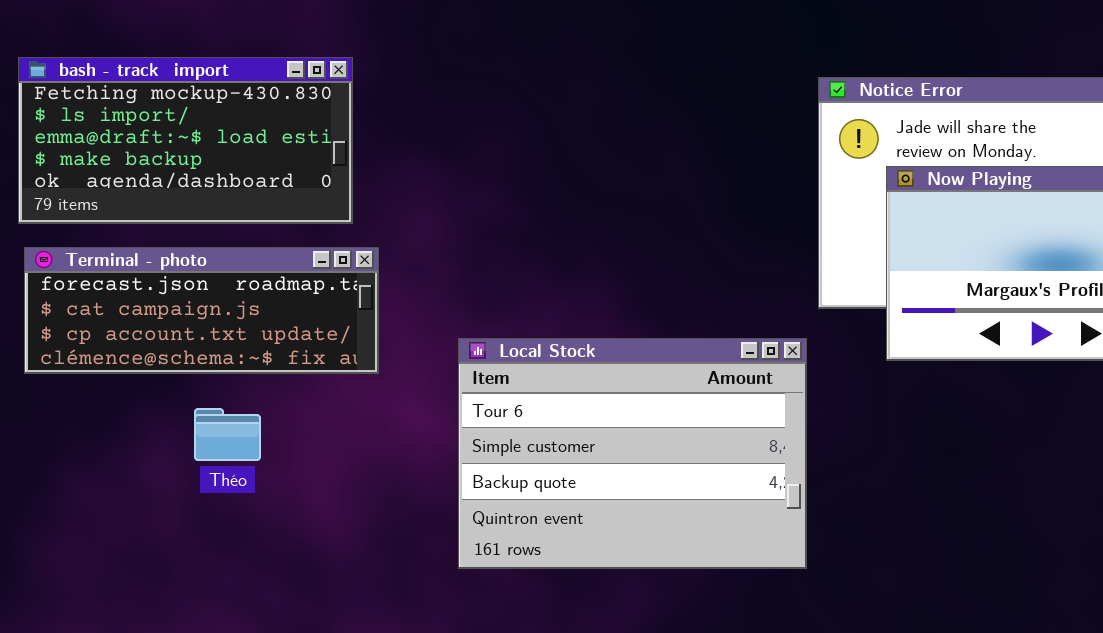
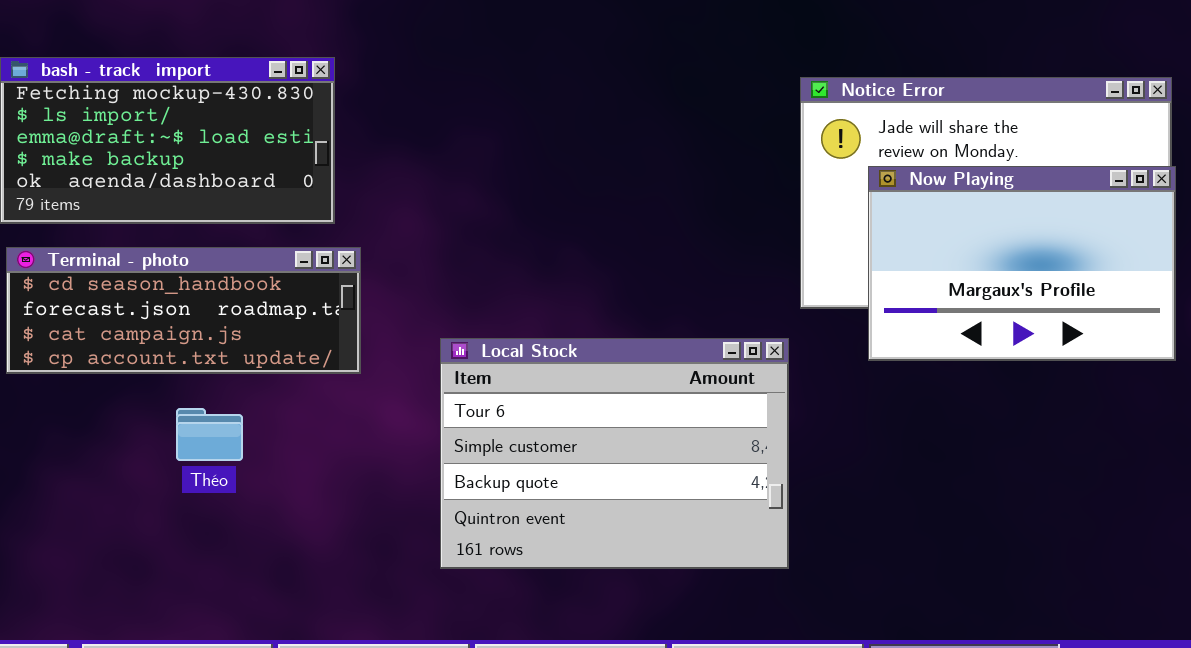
Terminal - photo: [24,247,379,374] -> [6,247,361,374], scrolled up 1 row

